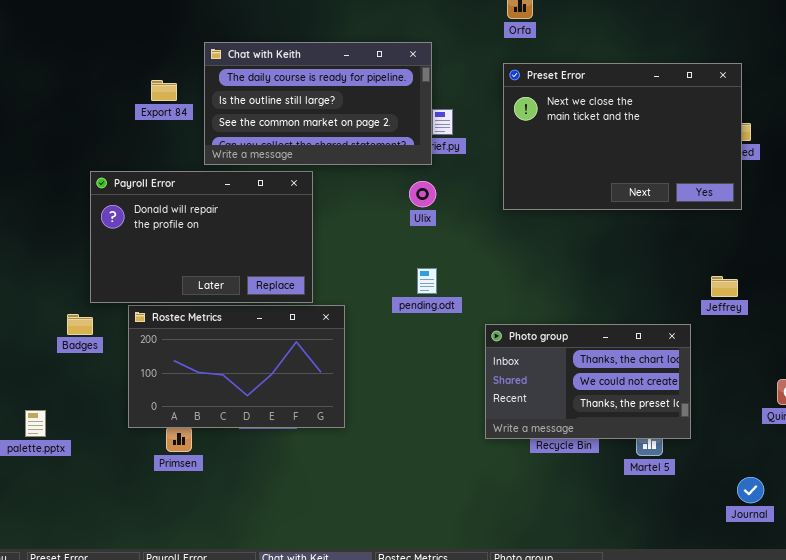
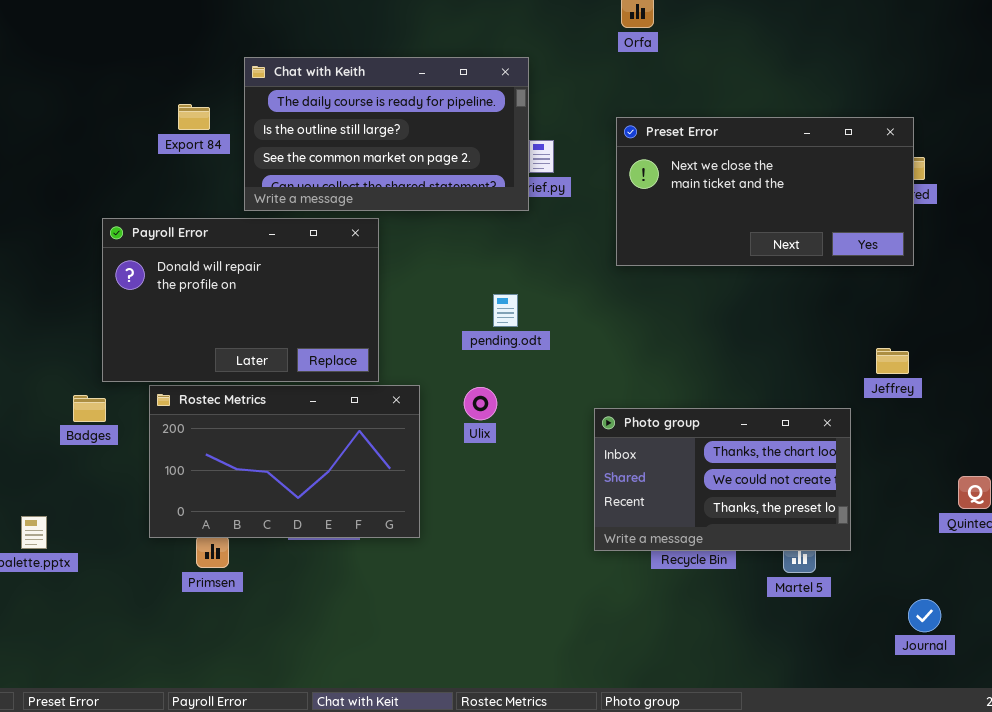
Preset Error: [503,63,742,210] -> [616,117,914,266], resized
Ulix: [409,181,436,207] -> [464,387,497,420], moved
pending.odt: [417,268,437,294] -> [493,294,518,327], moved

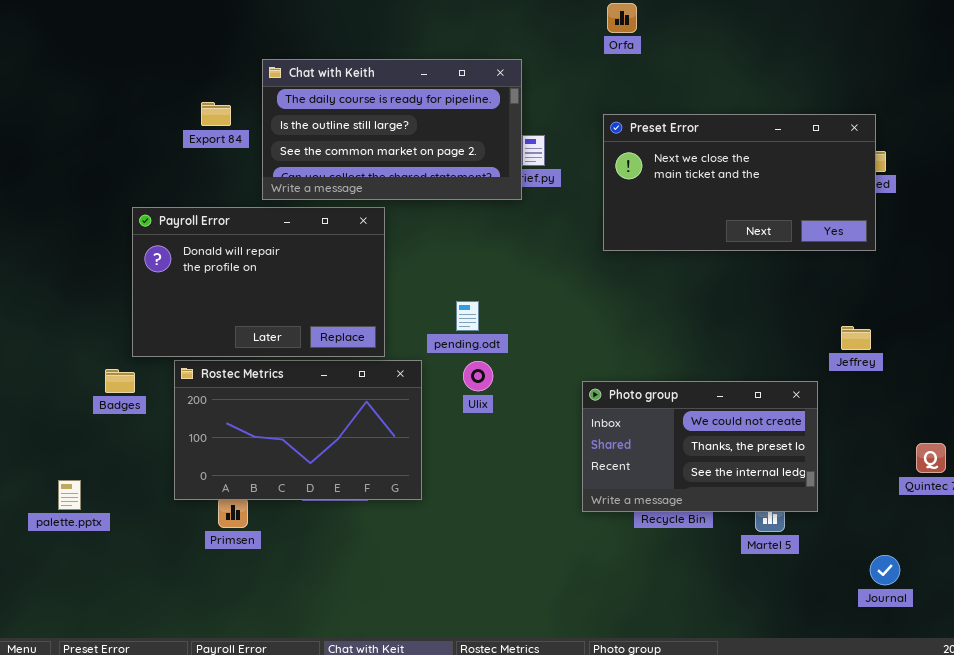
pending.odt: [493,294,518,327] -> [456,301,479,331], moved
Photo group: [594,408,851,551] -> [582,381,818,512], scrolled down 1 row

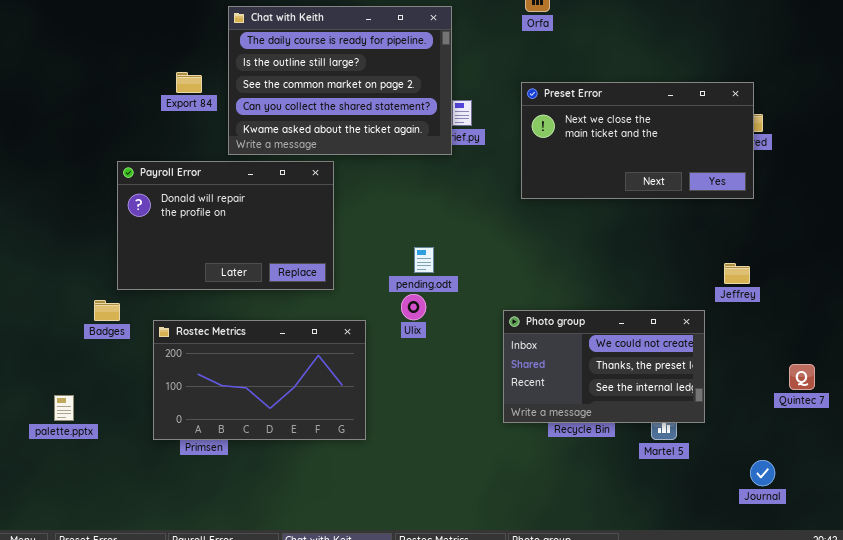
Chat with Keith: [262,59,522,200] -> [228,6,452,155], resized
pending.odt: [456,301,479,331] -> [414,247,434,273], moved
Rostec Metrics: [174,360,422,500] -> [153,320,366,440], moved

